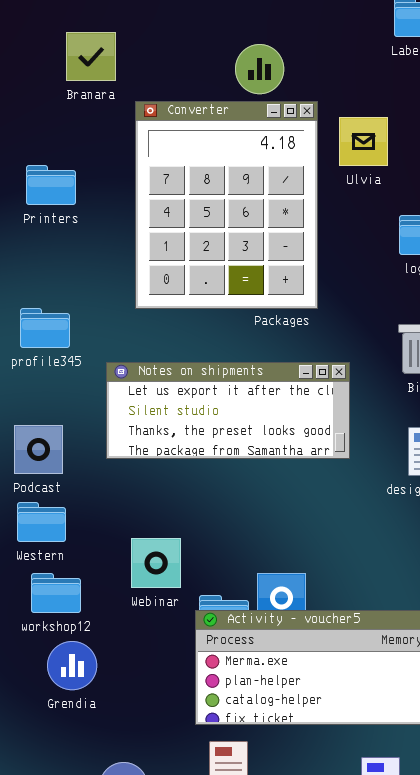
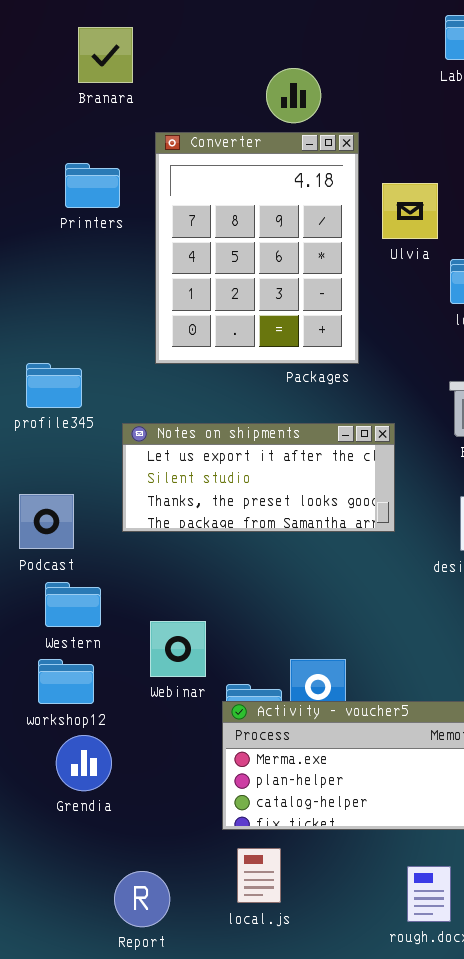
Branara: [66,32,116,81] -> [78,27,133,83], moved
Ulvia: [339,117,388,166] -> [382,183,438,239], moved
Printers: [26,165,76,205] -> [65,163,120,208], moved
Western: [17,502,66,542] -> [45,582,101,627], moved

